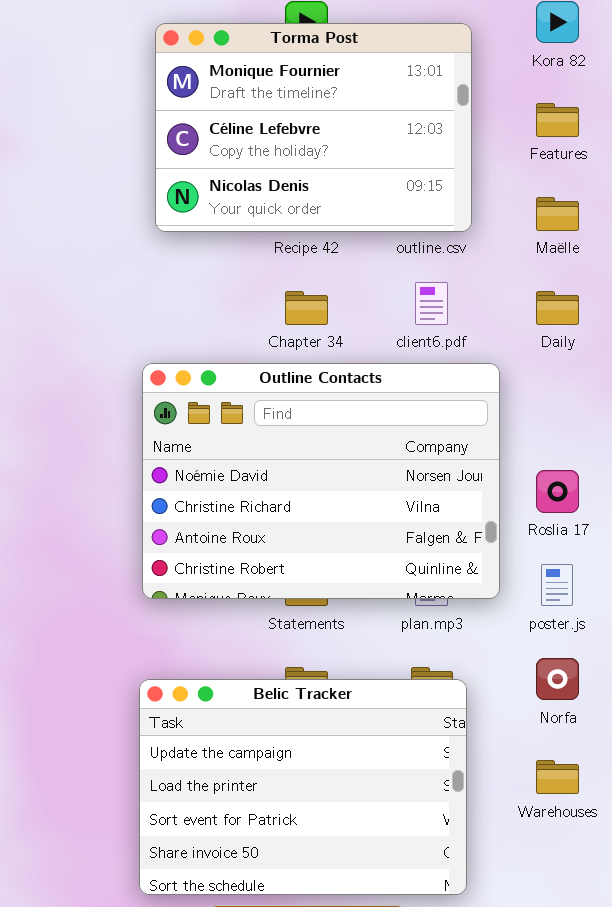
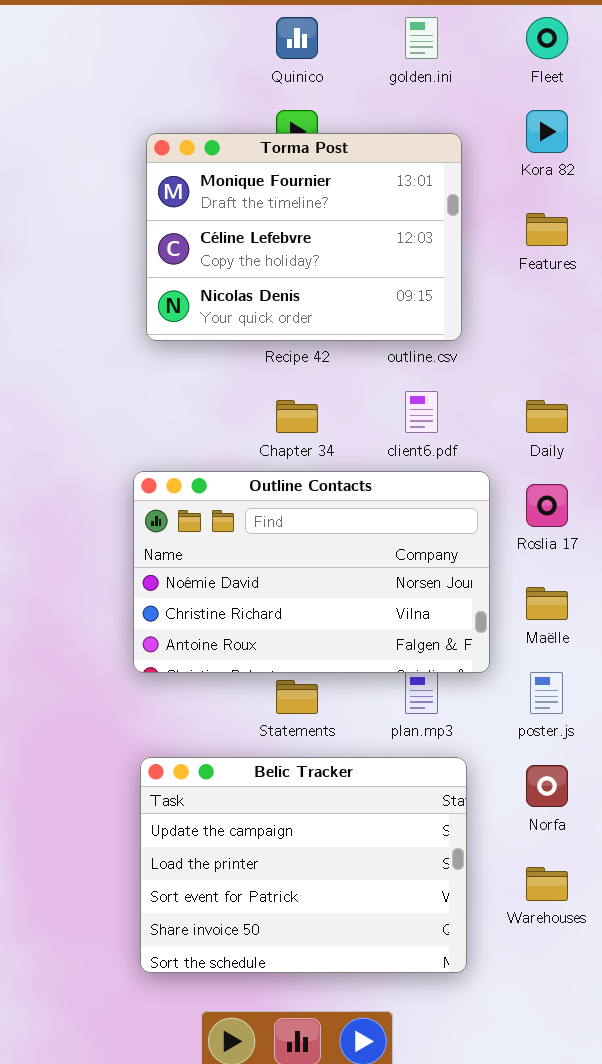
Maëlle: [536,197,579,231] -> [526,587,568,620], moved
Outline Contacts: [142,363,500,599] -> [133,471,490,673], resized
Roslia 17: [536,470,579,513] -> [526,484,568,527], moved
Belic Tracker: [139,679,467,895] -> [140,757,467,973], moved

